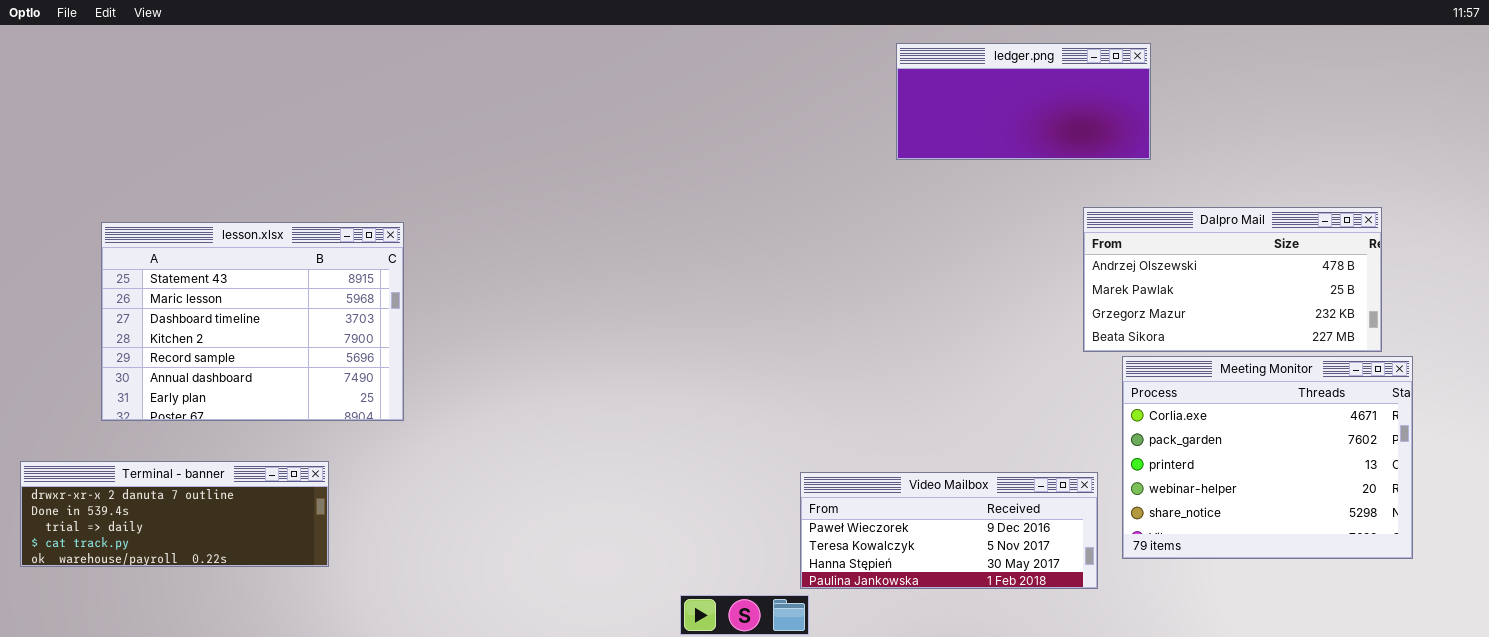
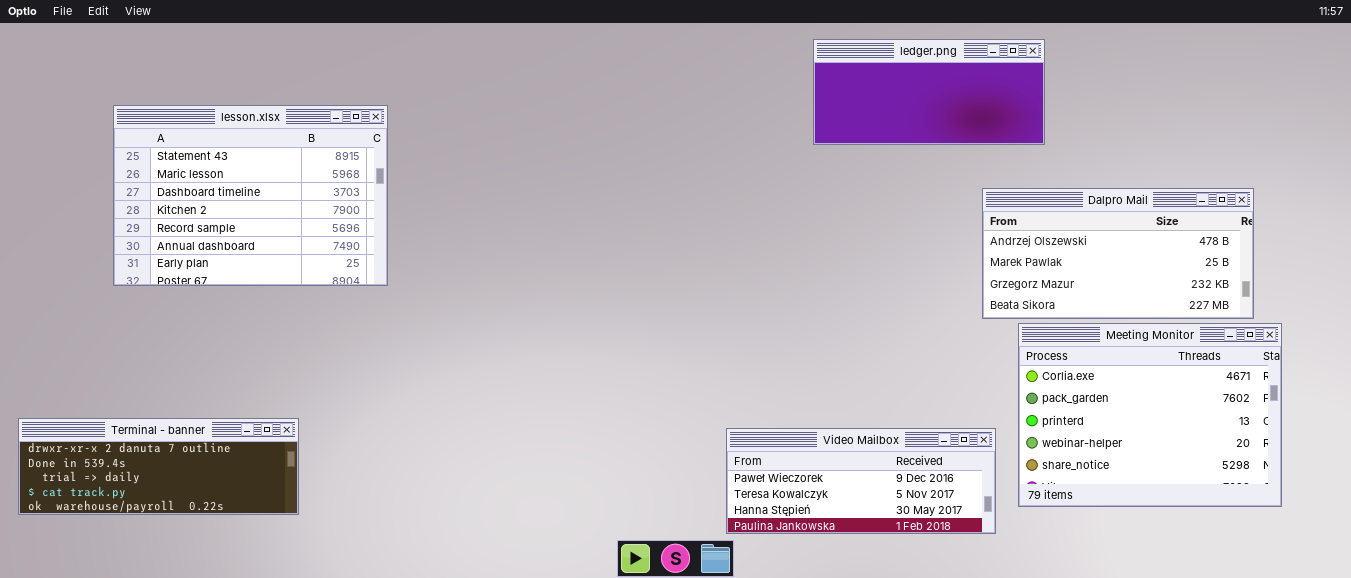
lesson.xlsx: [101,222,404,421] -> [113,105,388,286], moved

